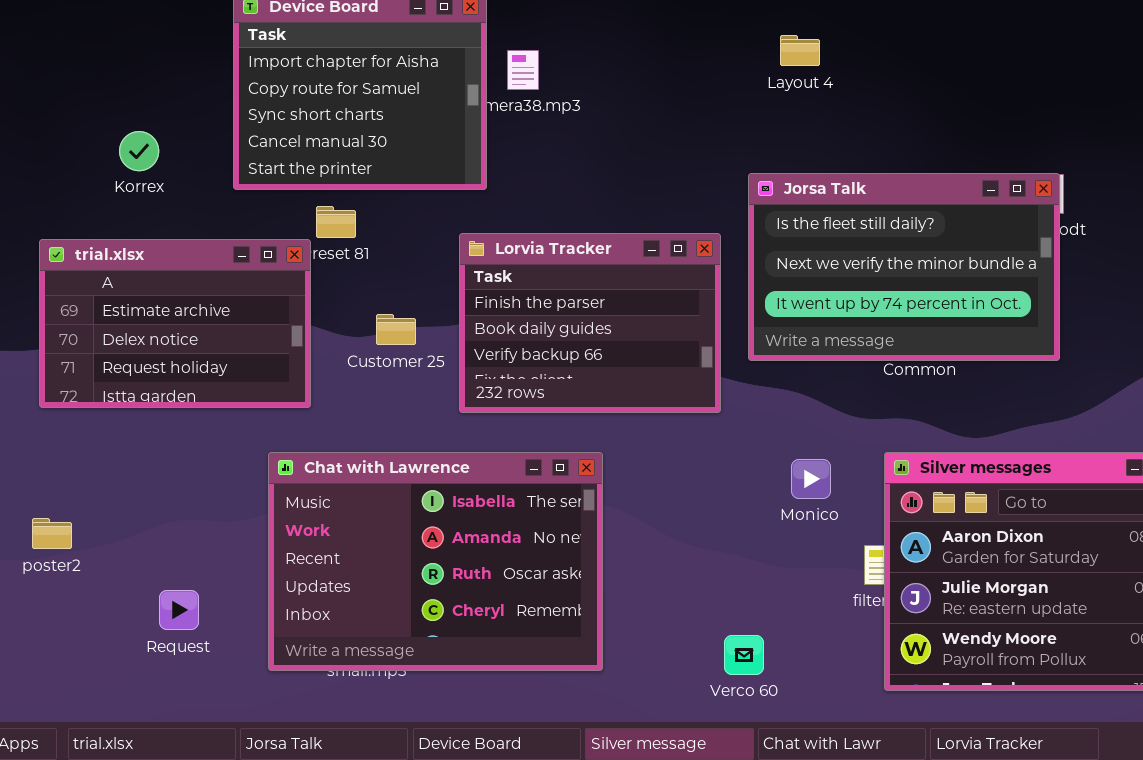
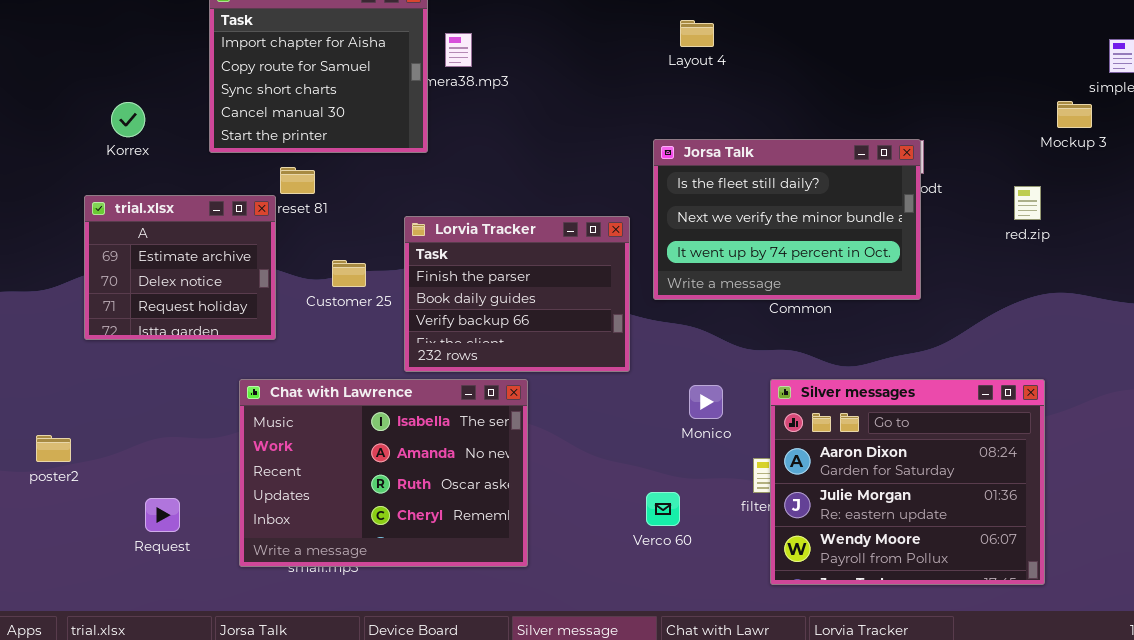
Lorvia Tracker: [459,233,721,413] -> [404,216,630,372], moved
trial.xlsx: [39,239,311,408] -> [84,195,276,340], resized
Verco 60: [724,635,764,675] -> [646,492,680,526], moved

